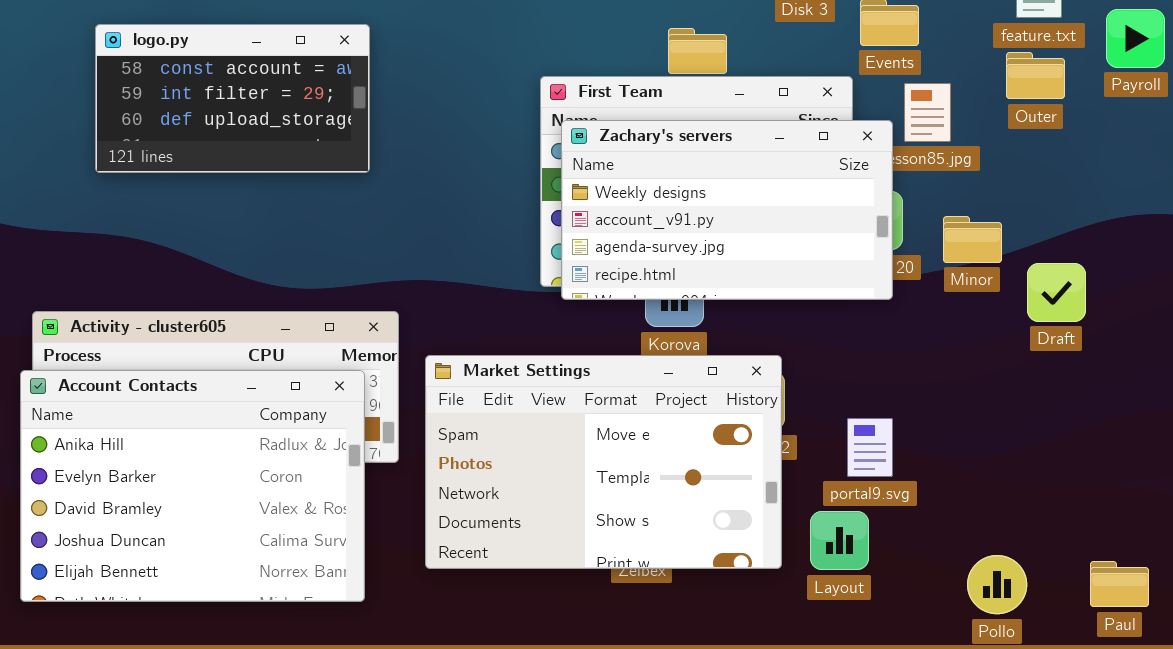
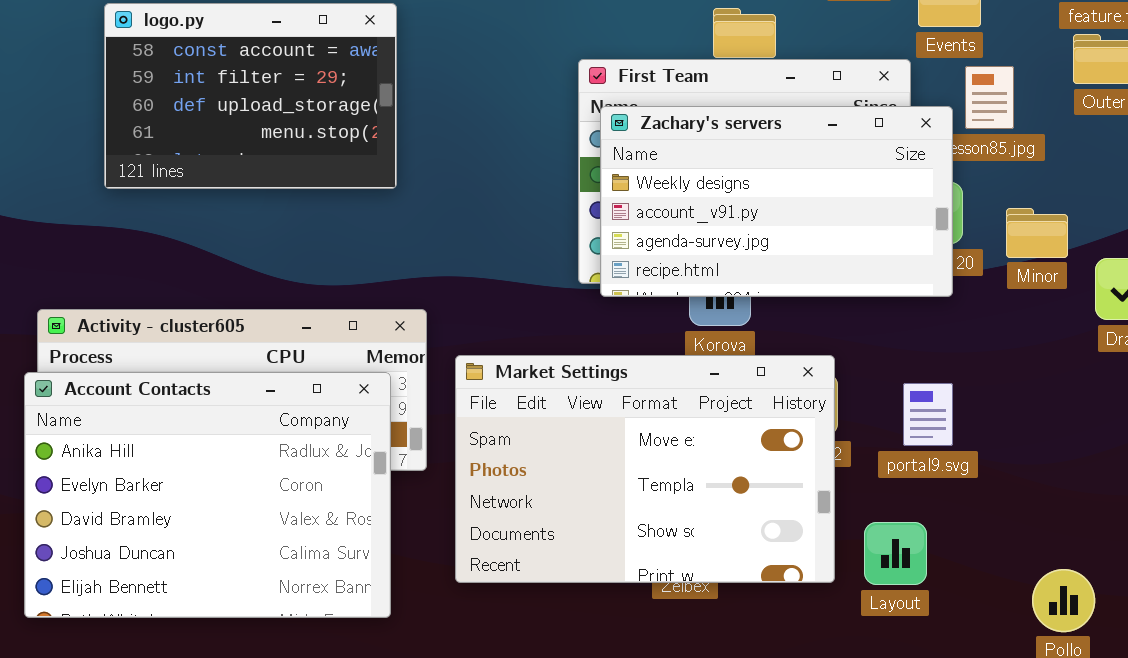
logo.py: [95,24,370,173] -> [104,3,397,189], resized
portal9.svg: [847,418,893,477] -> [903,383,953,446], moved

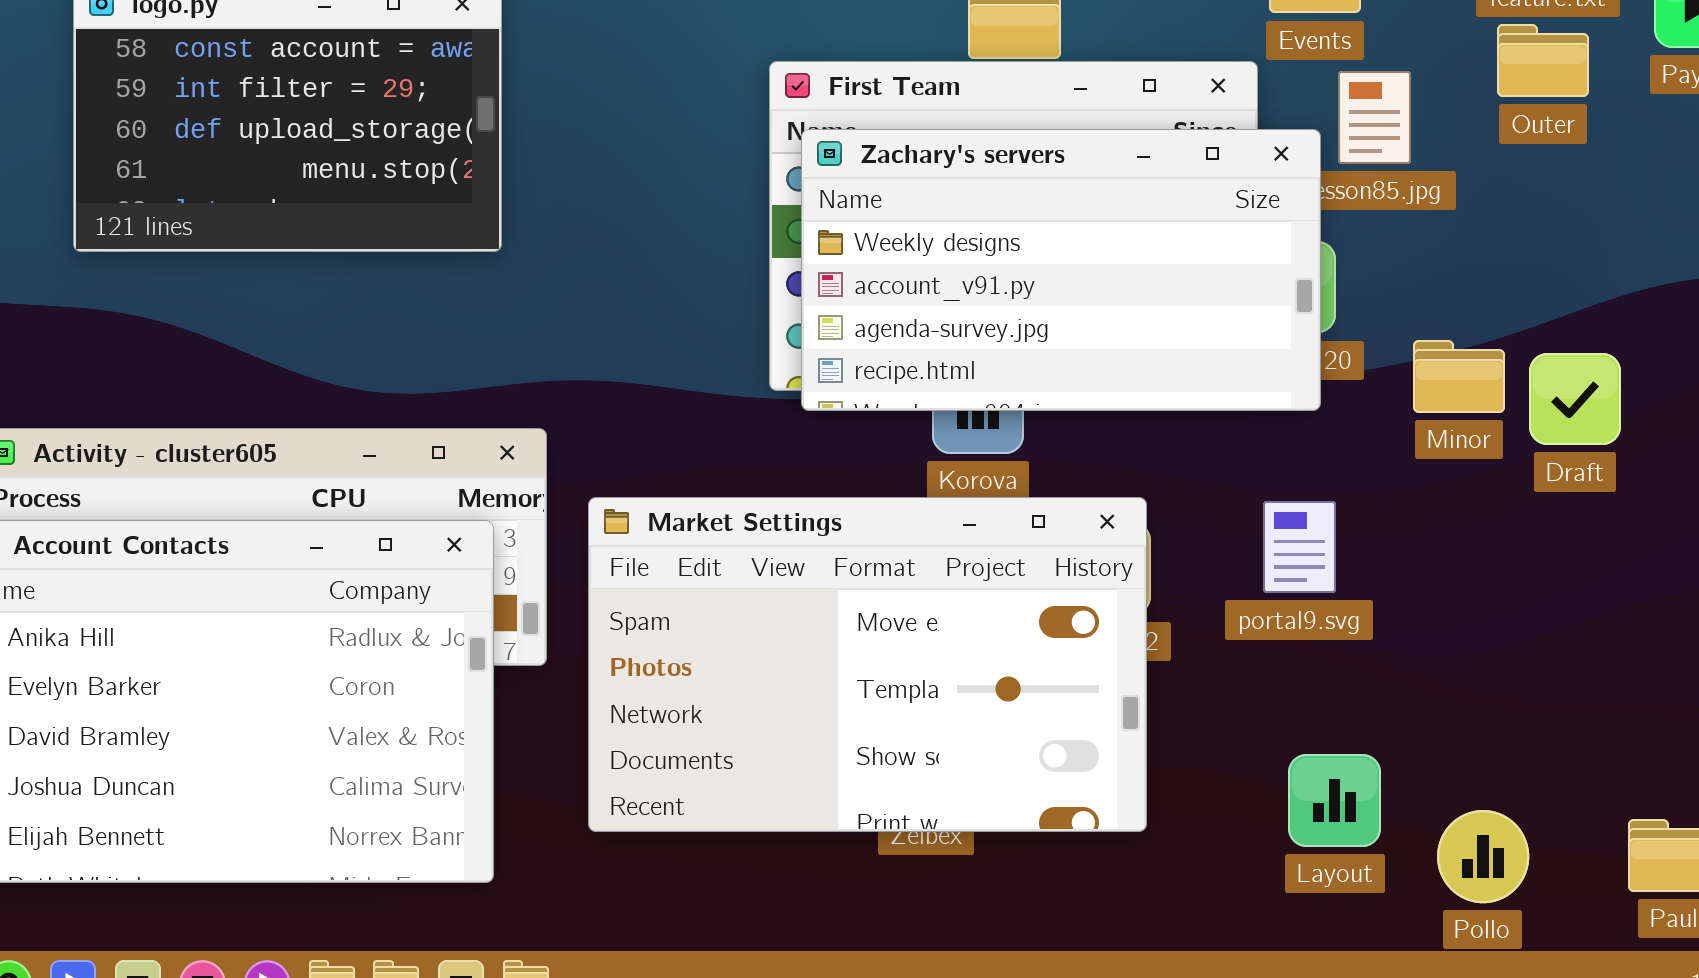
Minor: [1006,208,1068,258] -> [1413,340,1505,413], moved
portal9.svg: [903,383,953,446] -> [1263,501,1336,593], moved
Layout: [864,522,927,585] -> [1288,754,1381,847], moved

